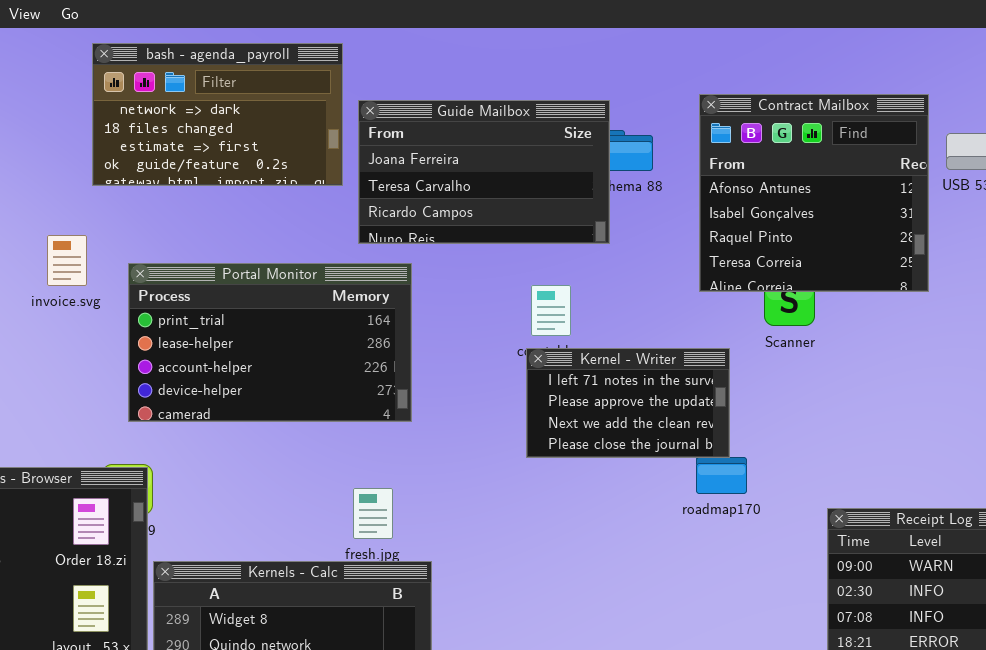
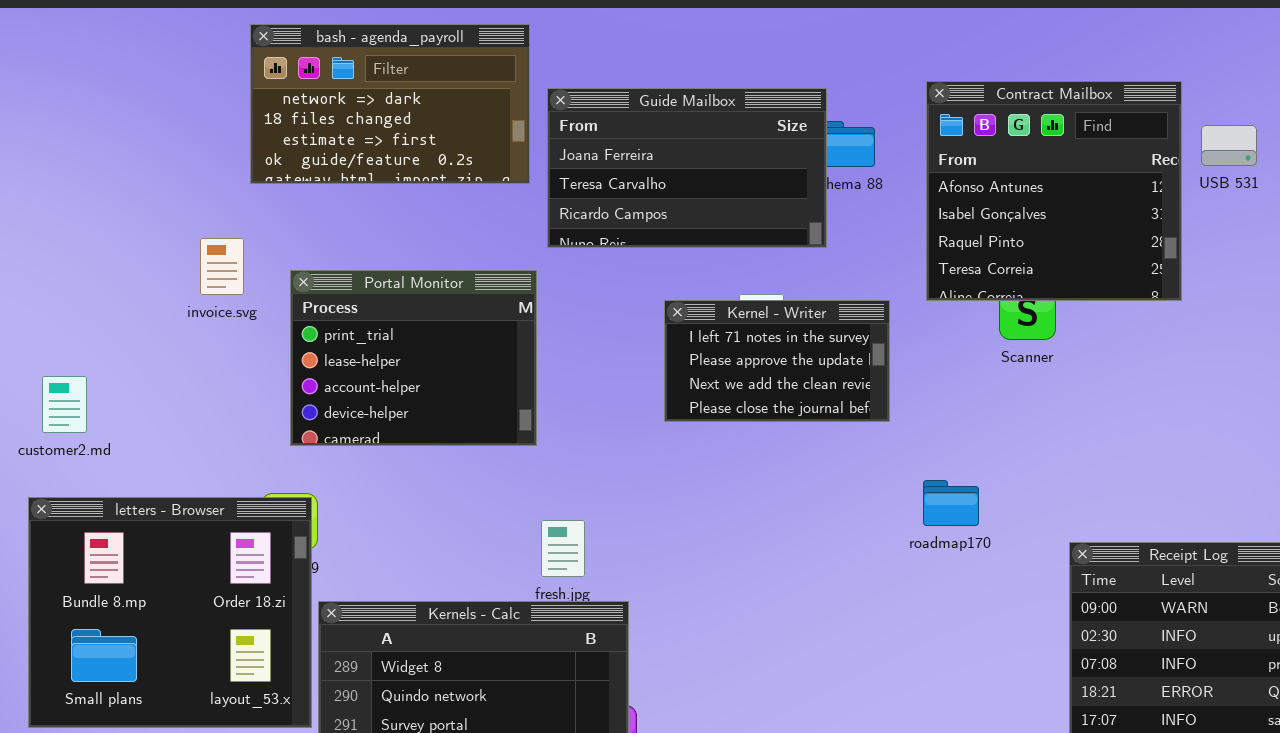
Portal Monitor: [128,263,412,422] -> [290,270,537,446], resized
Kernel - Writer: [526,348,730,458] -> [664,300,890,422], moved

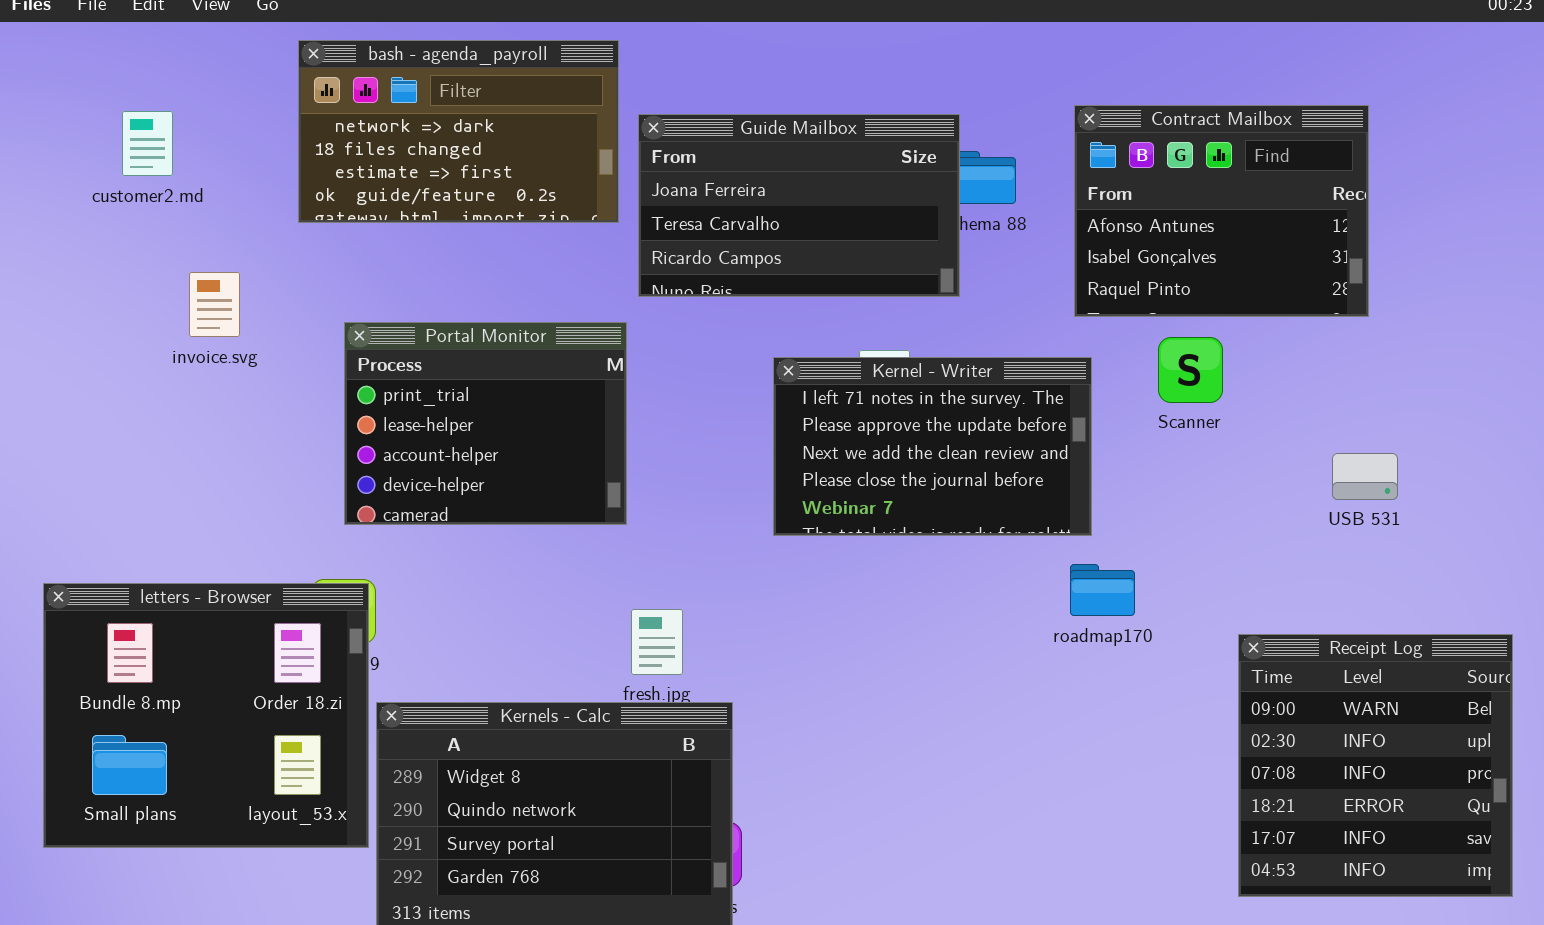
Contract Mailbox: [926,81,1182,301] -> [1074,105,1369,317], resized
USB 531: [1201,125,1257,166] -> [1332,453,1398,500], moved
invoice.svg: [200,238,244,295] -> [189,272,240,337], moved
Kernel - Writer: [664,300,890,422] -> [773,357,1092,536], resized
customer2.md: [42,376,87,433] -> [122,111,173,176], moved

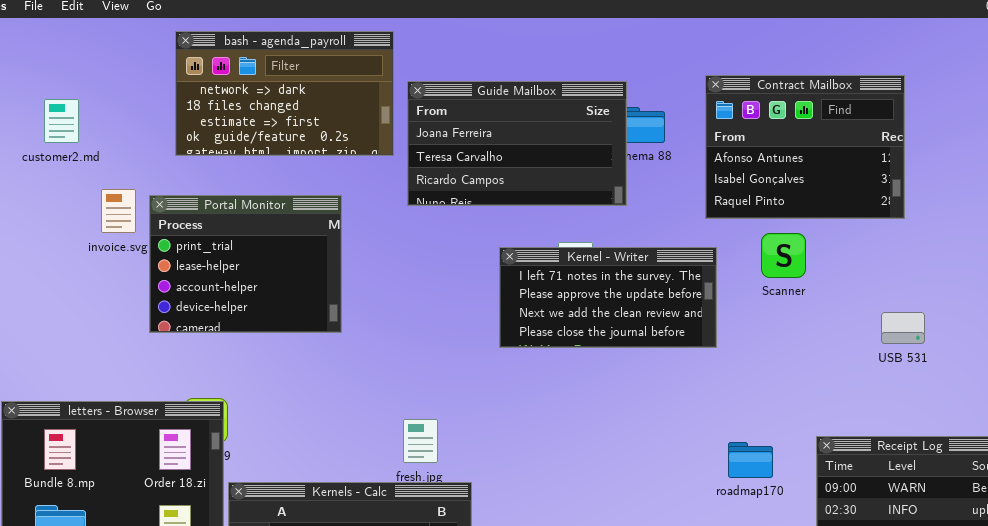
customer2.md: [122,111,173,176] -> [44,99,79,143], moved
Portal Monitor: [344,322,627,525] -> [149,195,342,333], moved
Kernel - Writer: [773,357,1092,536] -> [499,247,717,348], resized
roadmap170: [1070,564,1135,616] -> [728,442,773,478], moved

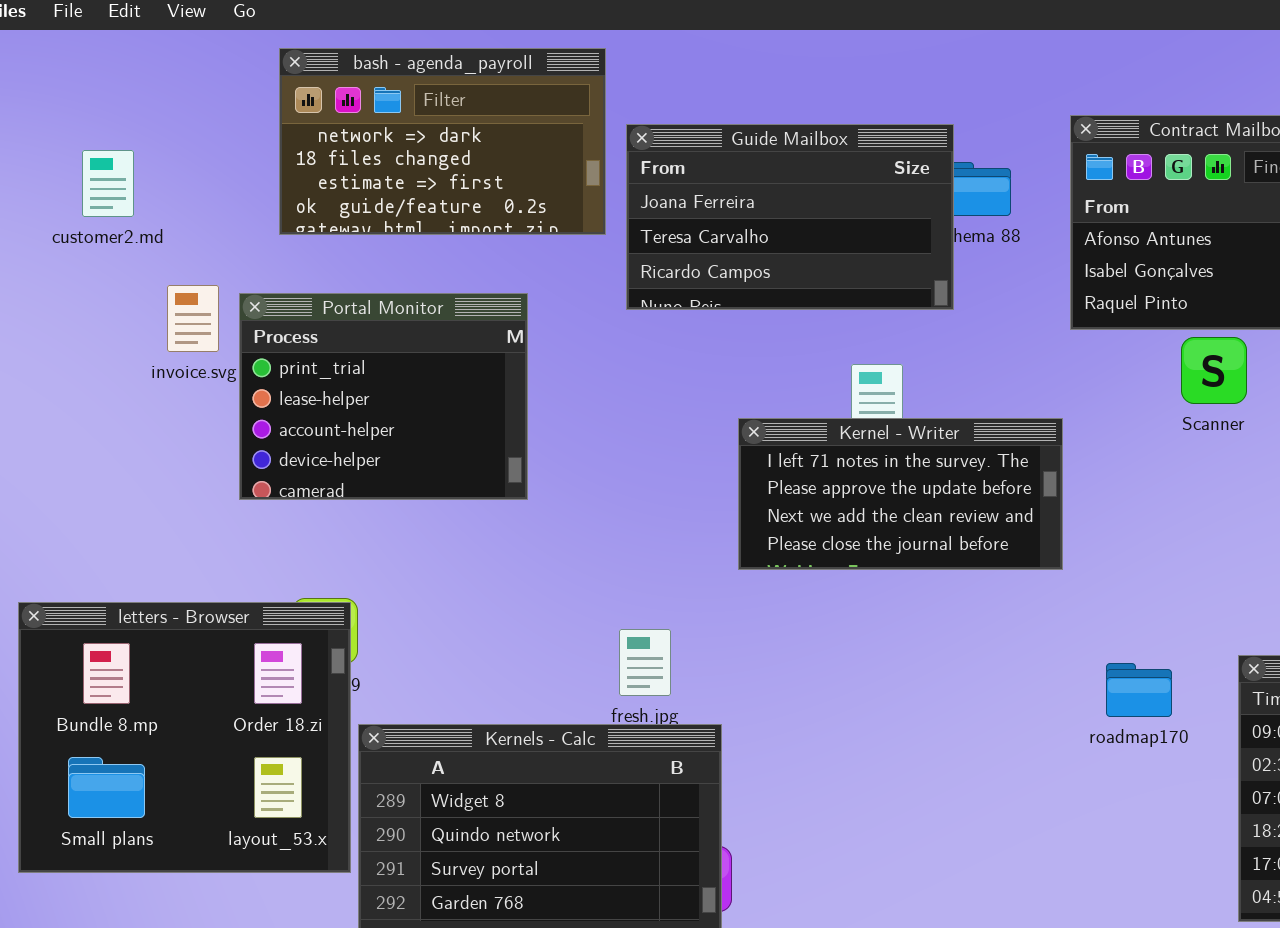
Scanner: [761,233,806,278] -> [1181,337,1247,404], moved
Kernel - Writer: [499,247,717,348] -> [738,418,1063,570], moved

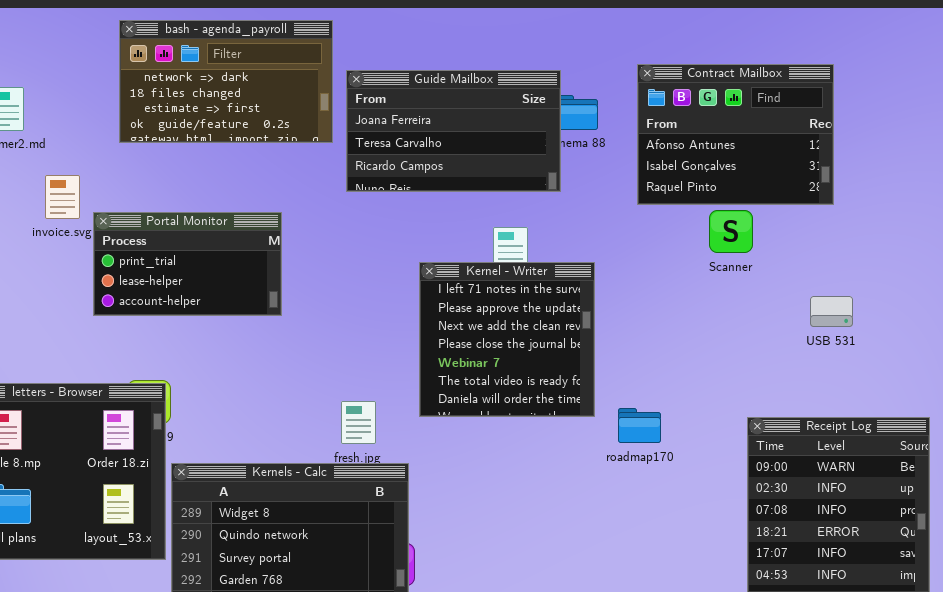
Portal Monitor: [239,293,528,500] -> [93,212,282,316], resized
Kernel - Writer: [738,418,1063,570] -> [419,262,595,417], resized
roadmap170: [1106,663,1172,717] -> [618,408,661,443], moved

